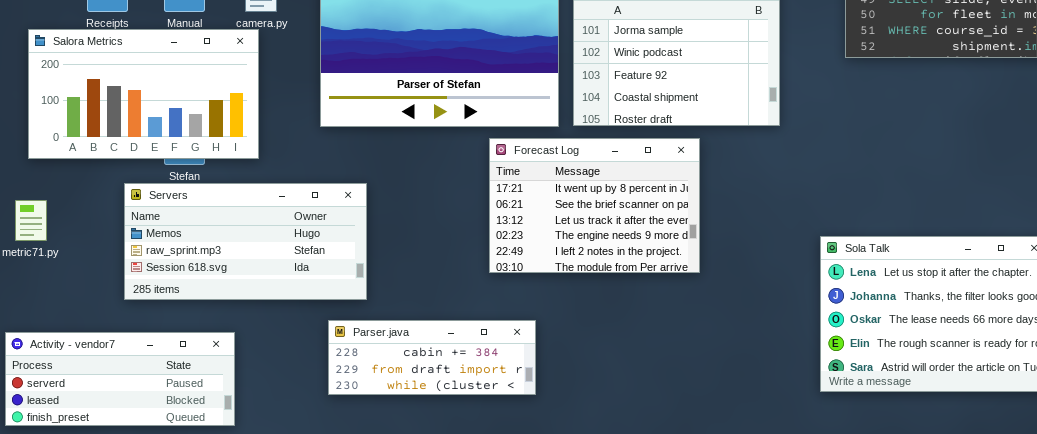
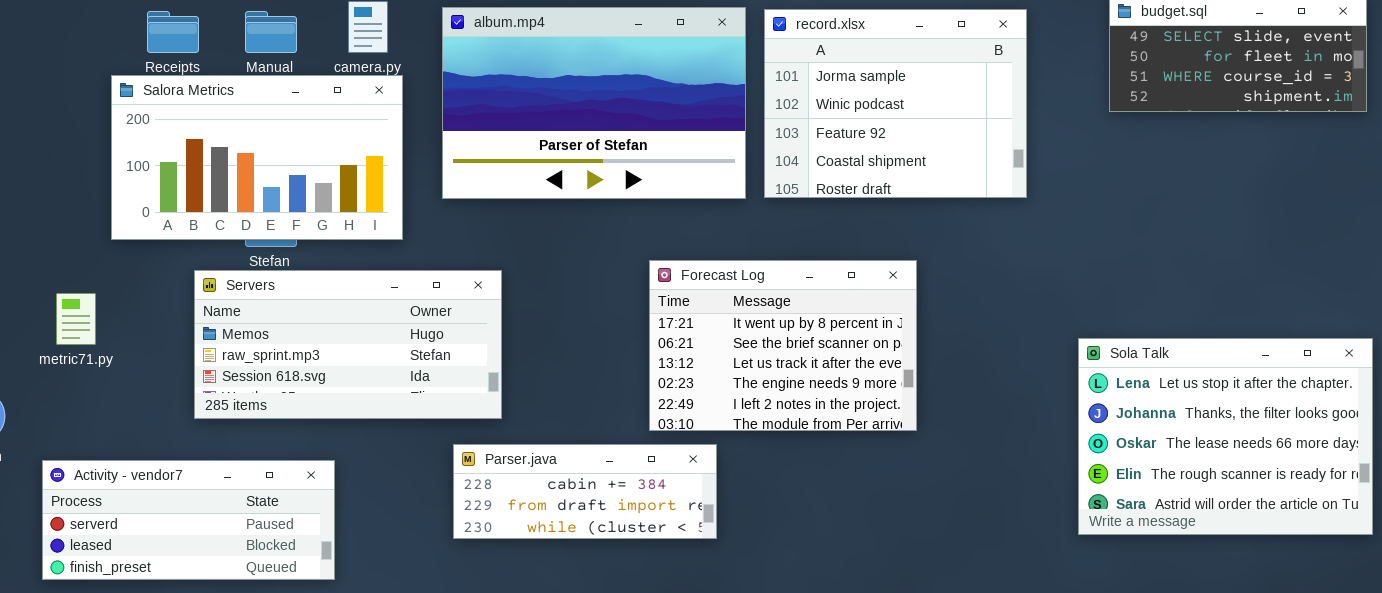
Salora Metrics: [28,29,259,159] -> [111,75,403,240], moved
Forecast Log: [489,138,700,273] -> [649,260,917,431], moved

